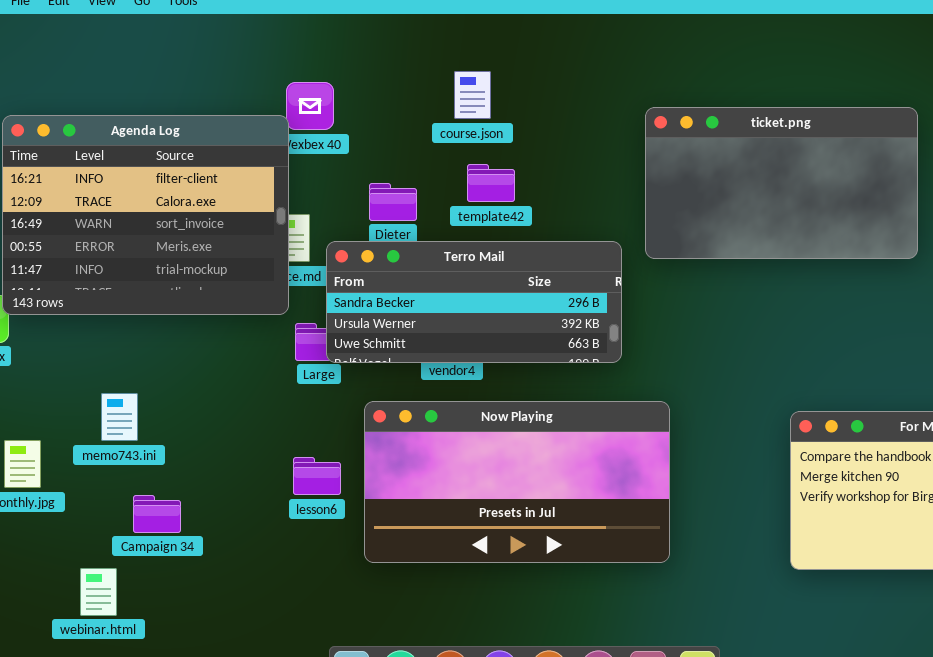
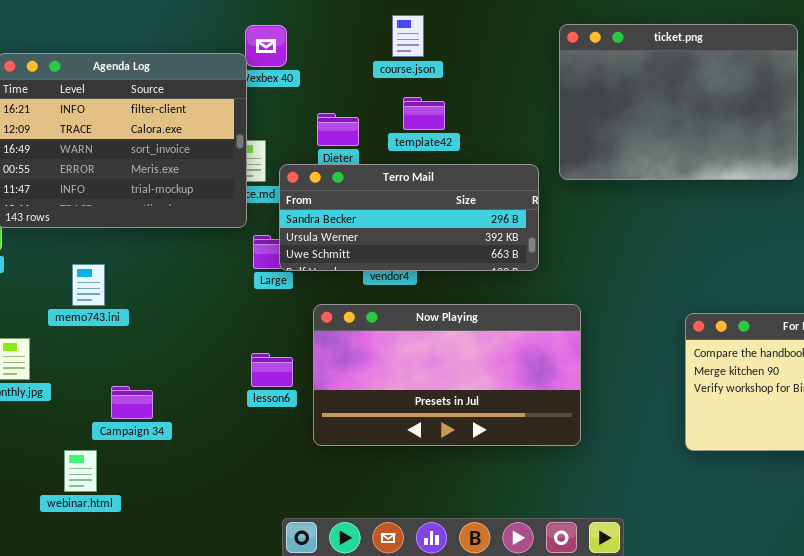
ticket.png: [645,107,918,259] -> [559,24,798,180], resized
memo743.ini: [101,393,138,441] -> [72,264,105,306], moved

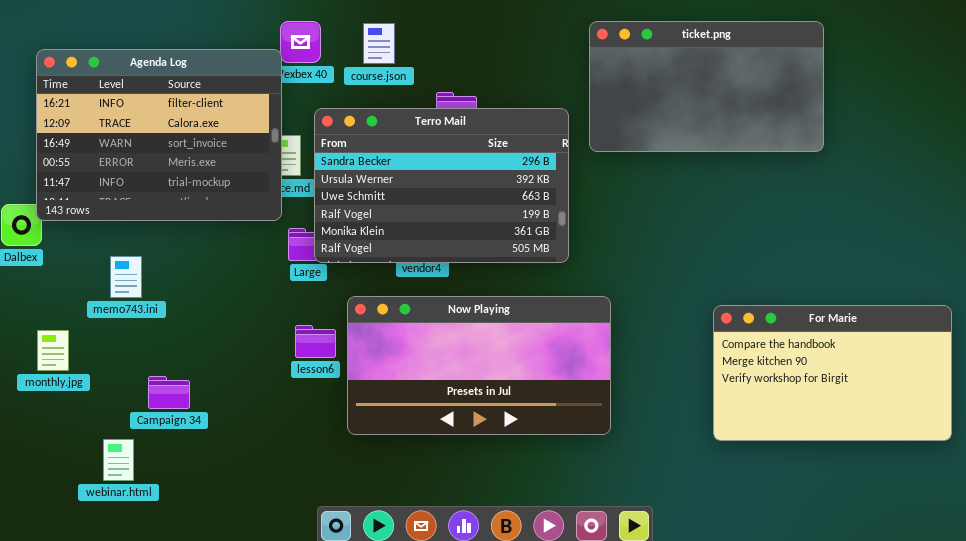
course.json: [392,15,424,57] -> [363,23,395,64], moved
ticket.png: [559,24,798,180] -> [589,21,824,152], resized
Terro Mail: [279,164,539,271] -> [314,108,569,263], resized
lesson6: [251,353,293,387] -> [295,325,336,358], moved

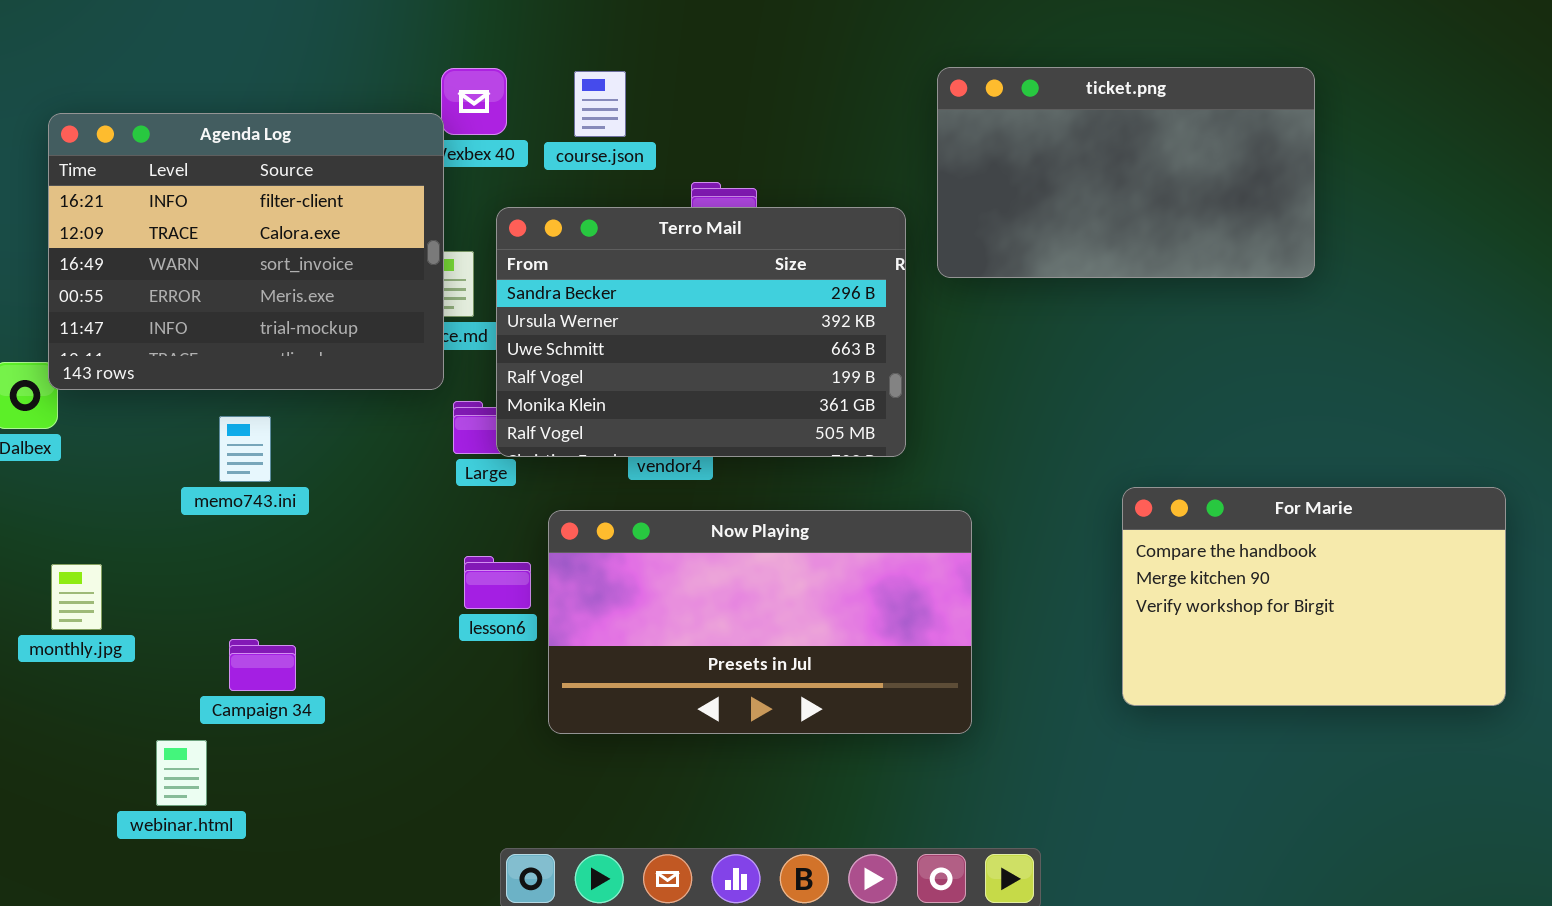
memo743.ini: [110,256,142,298] -> [219,416,271,482], moved
For Marie: [713,305,952,441] -> [1122,487,1506,706], moved

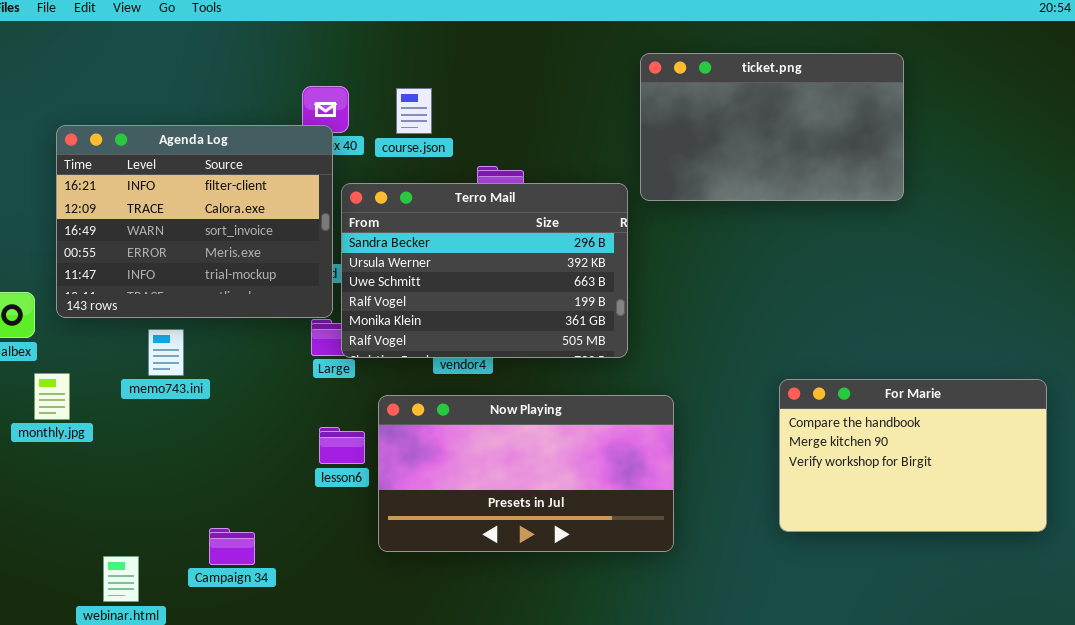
ticket.png: [937,67,1315,278] -> [640,53,904,201], moved
Agenda Log: [48,113,444,390] -> [56,125,333,318], moved
monthly.jpg: [51,564,102,630] -> [34,373,70,420], moved
Campaign 34: [229,639,296,691] -> [209,528,255,565], moved

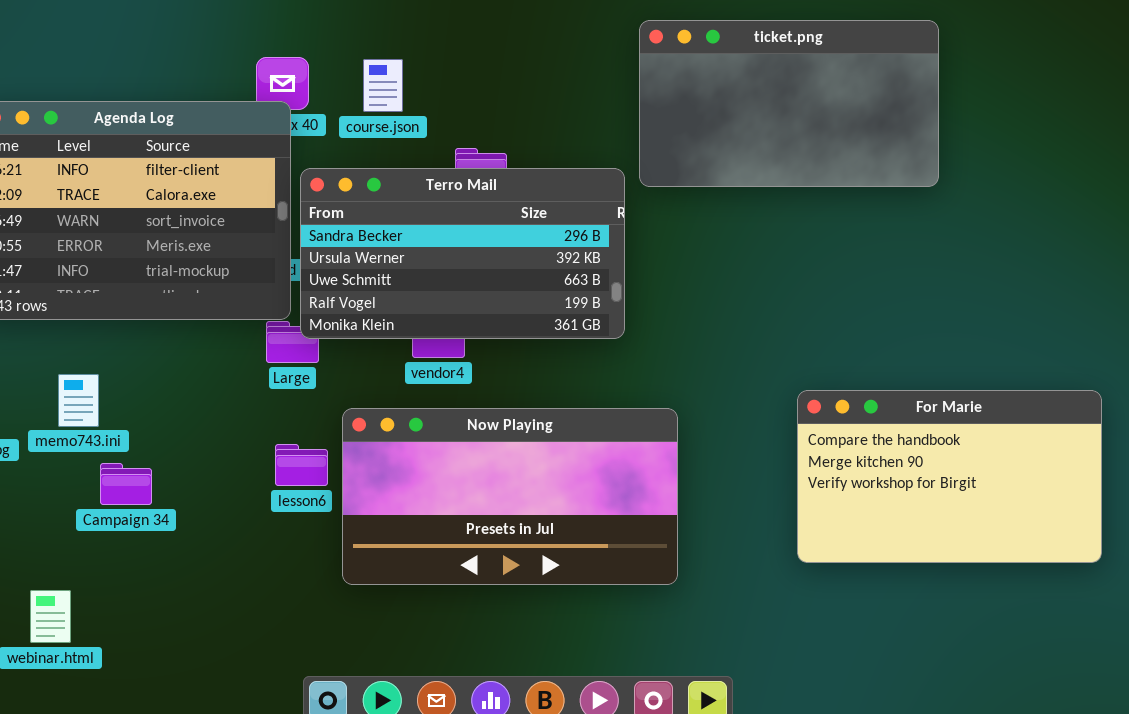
Terro Mail: [341,183,628,358] -> [300,168,625,339], resized
memo743.ini: [148,329,184,376] -> [58,374,99,427], moved
Campaign 34: [209,528,255,565] -> [100,463,152,505], moved

